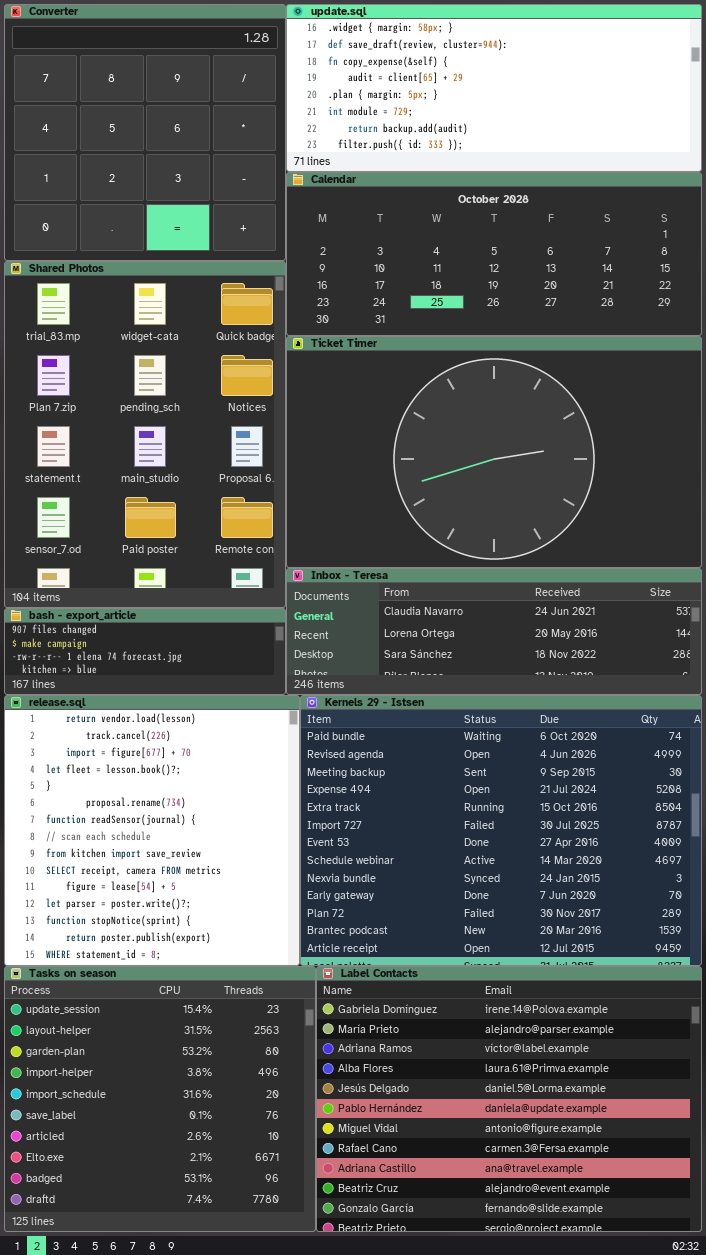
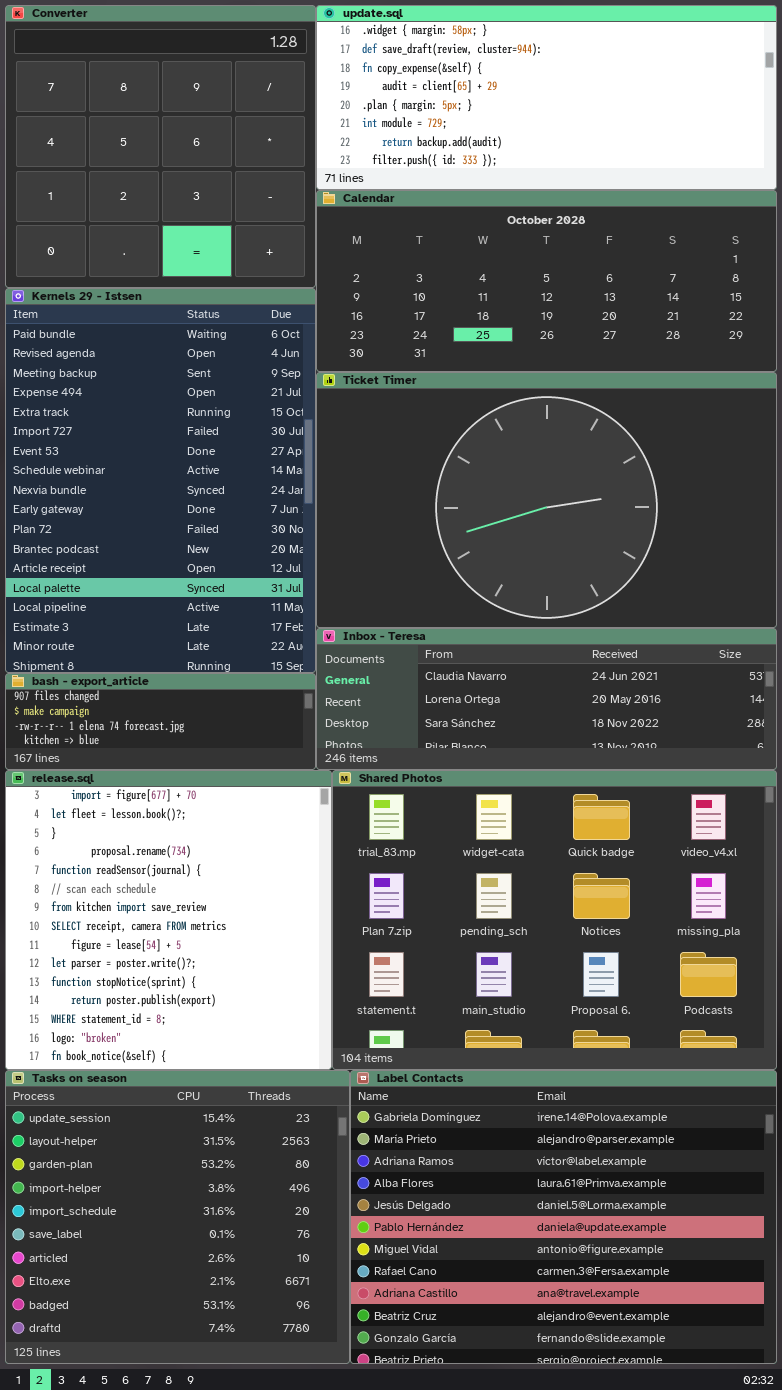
Shared Photos: [4,261,286,608] -> [332,770,777,1070], moved, resized
release.sql: [4,695,300,966] -> [5,770,332,1070], scrolled down 2 rows
Kernels 29 - Istsen: [300,695,702,966] -> [5,288,316,673], moved, resized

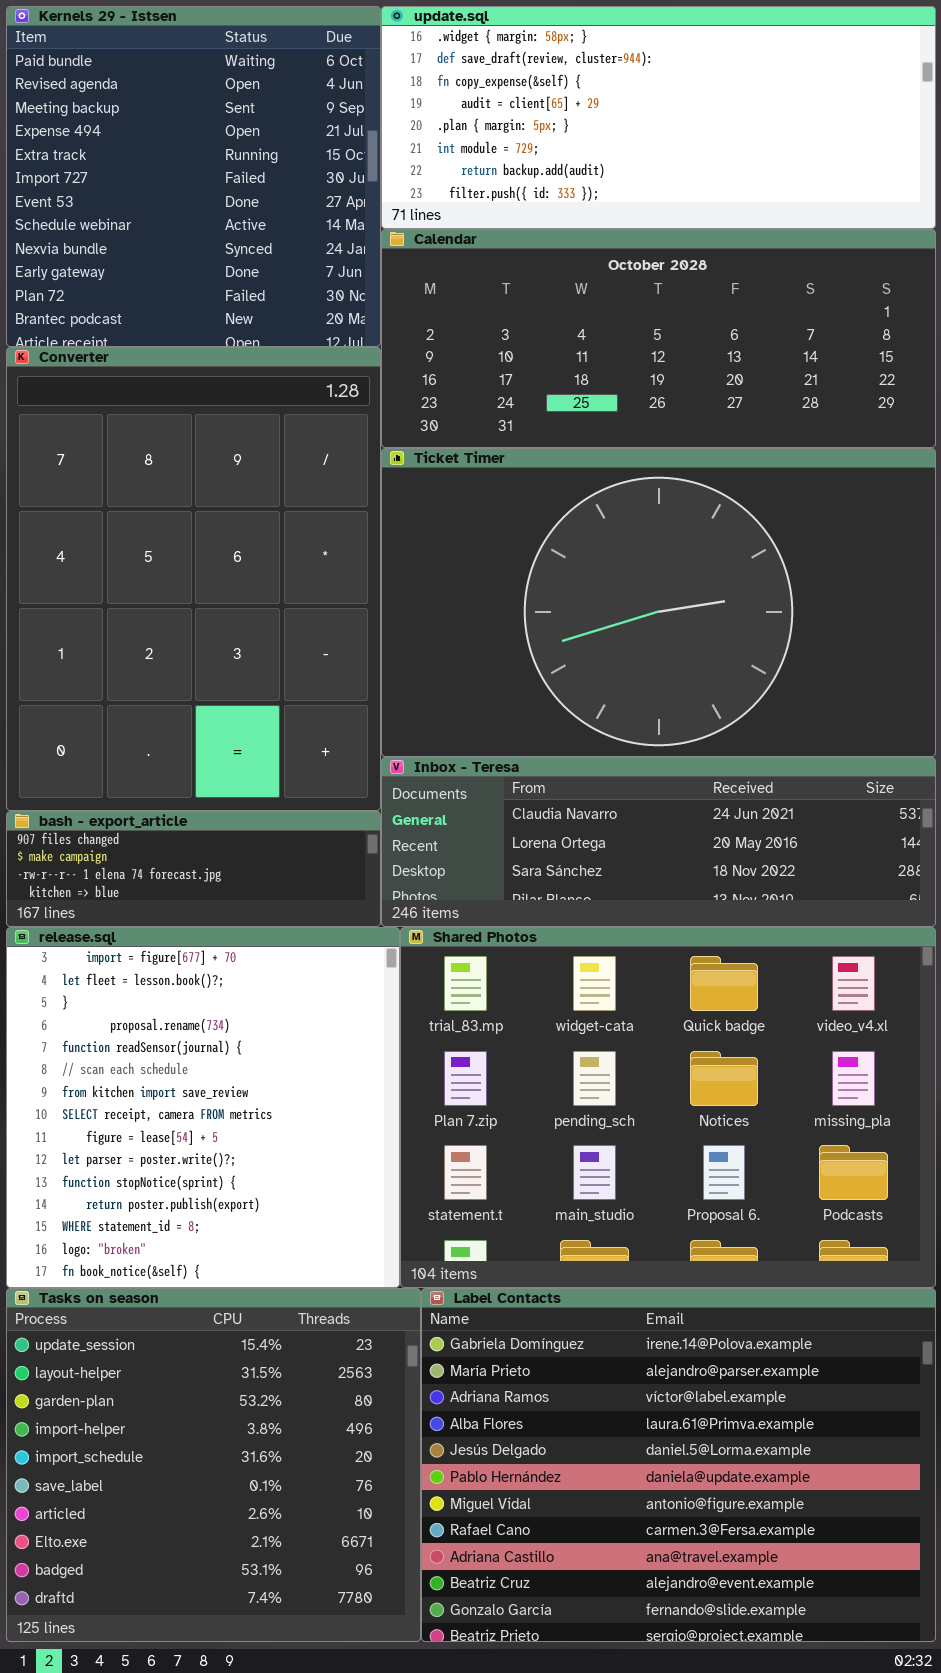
Converter: [5,5,316,288] -> [6,347,381,811], moved, resized
Kernels 29 - Istsen: [5,288,316,673] -> [6,6,381,347], moved, resized

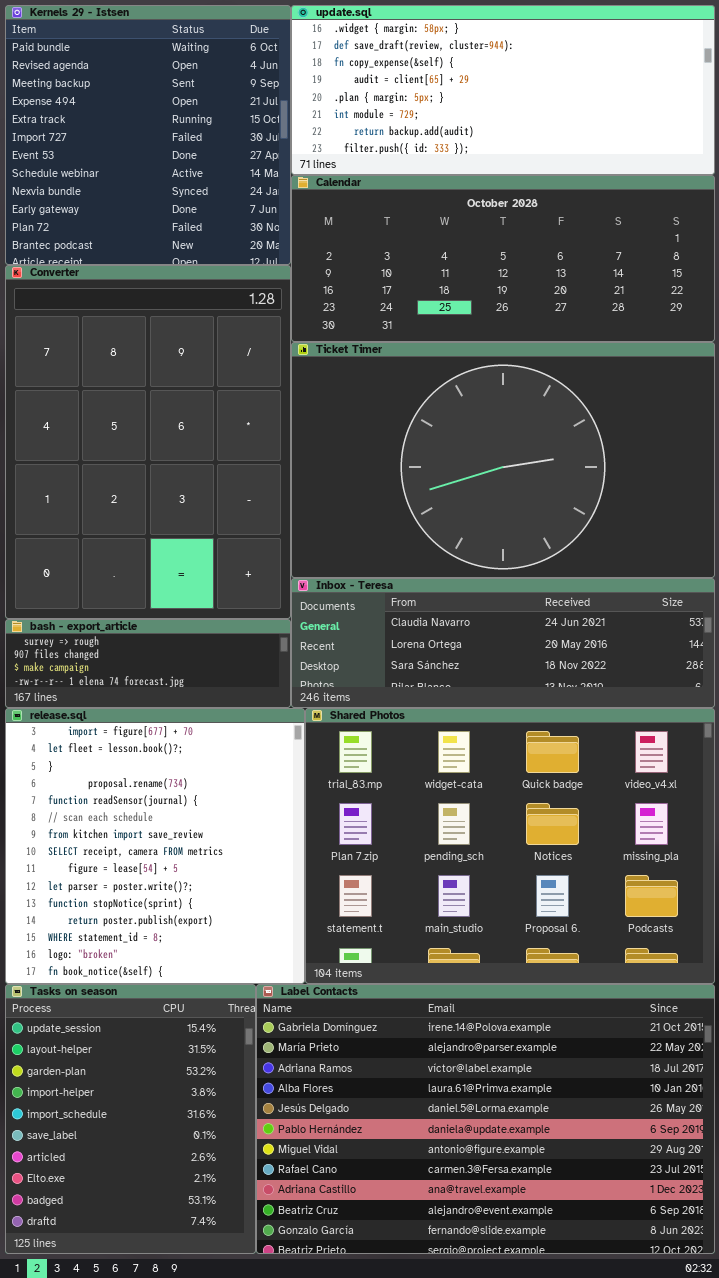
bash - export_article: [6,811,381,927] -> [5,619,291,708], scrolled up 1 row
Tasks on season: [6,1288,421,1642] -> [5,984,256,1254], resized
Label Contacts: [421,1288,936,1642] -> [256,984,715,1254], resized

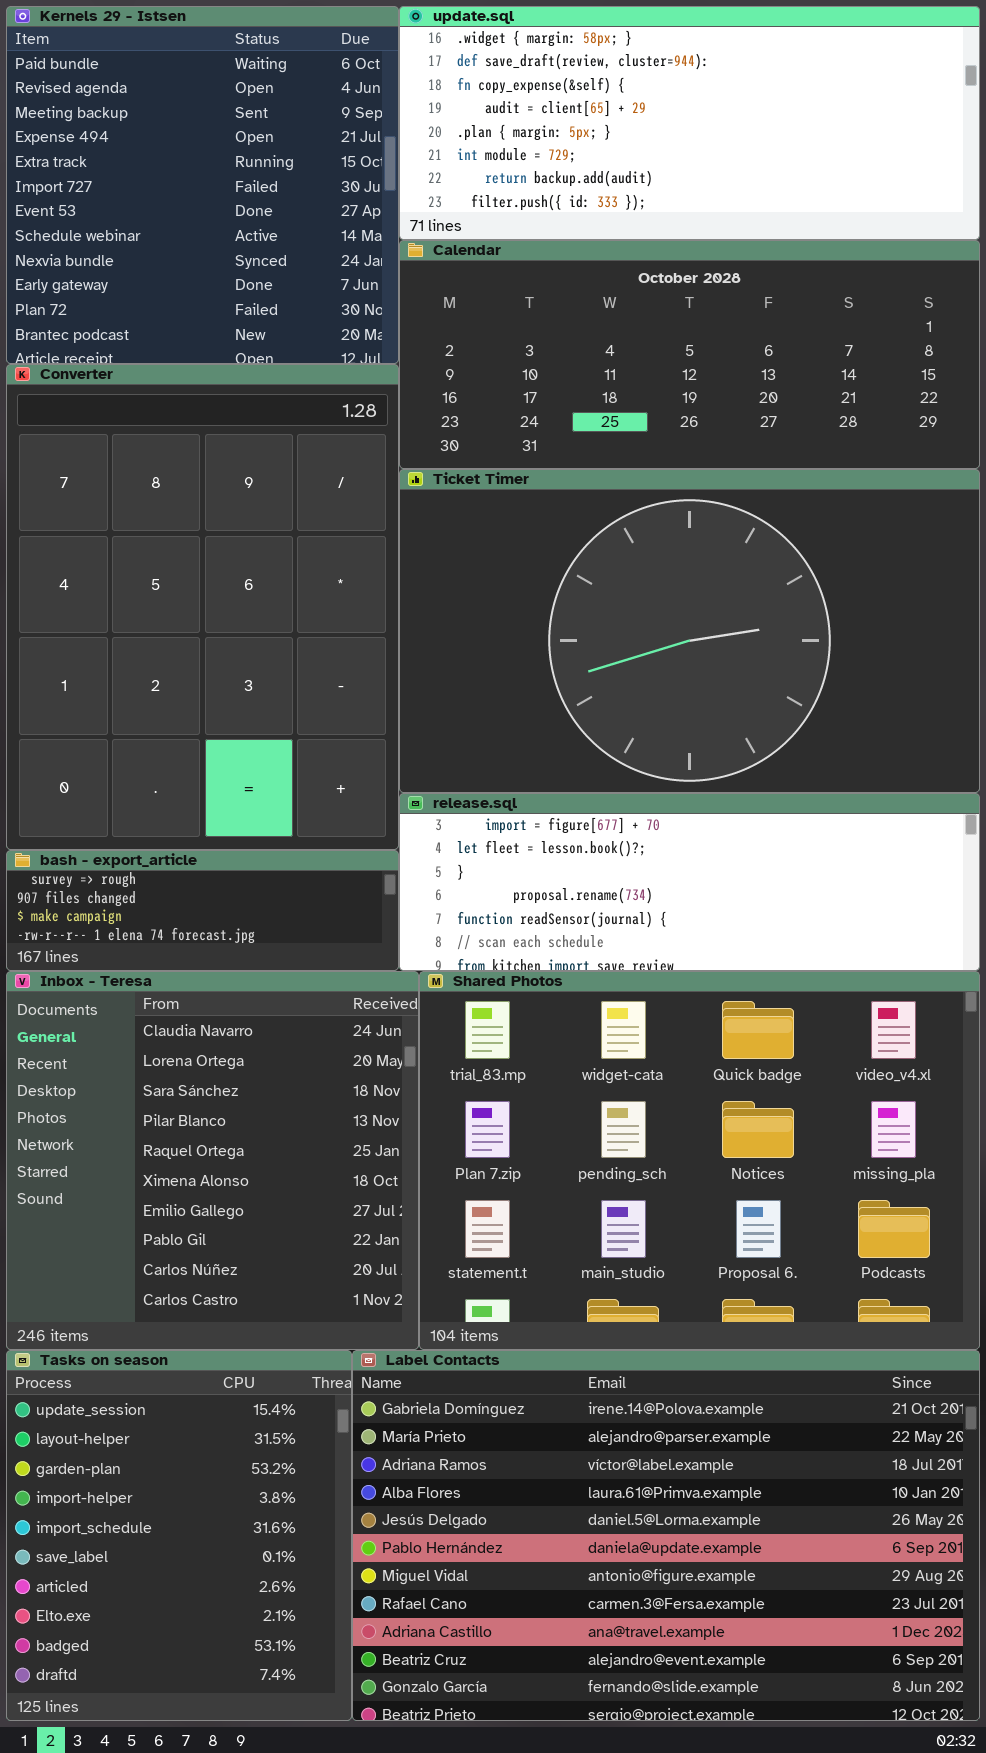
Inbox - Teresa: [291,578,715,708] -> [6,971,419,1350], moved, resized
release.sql: [5,708,305,984] -> [399,793,980,971], moved, resized

